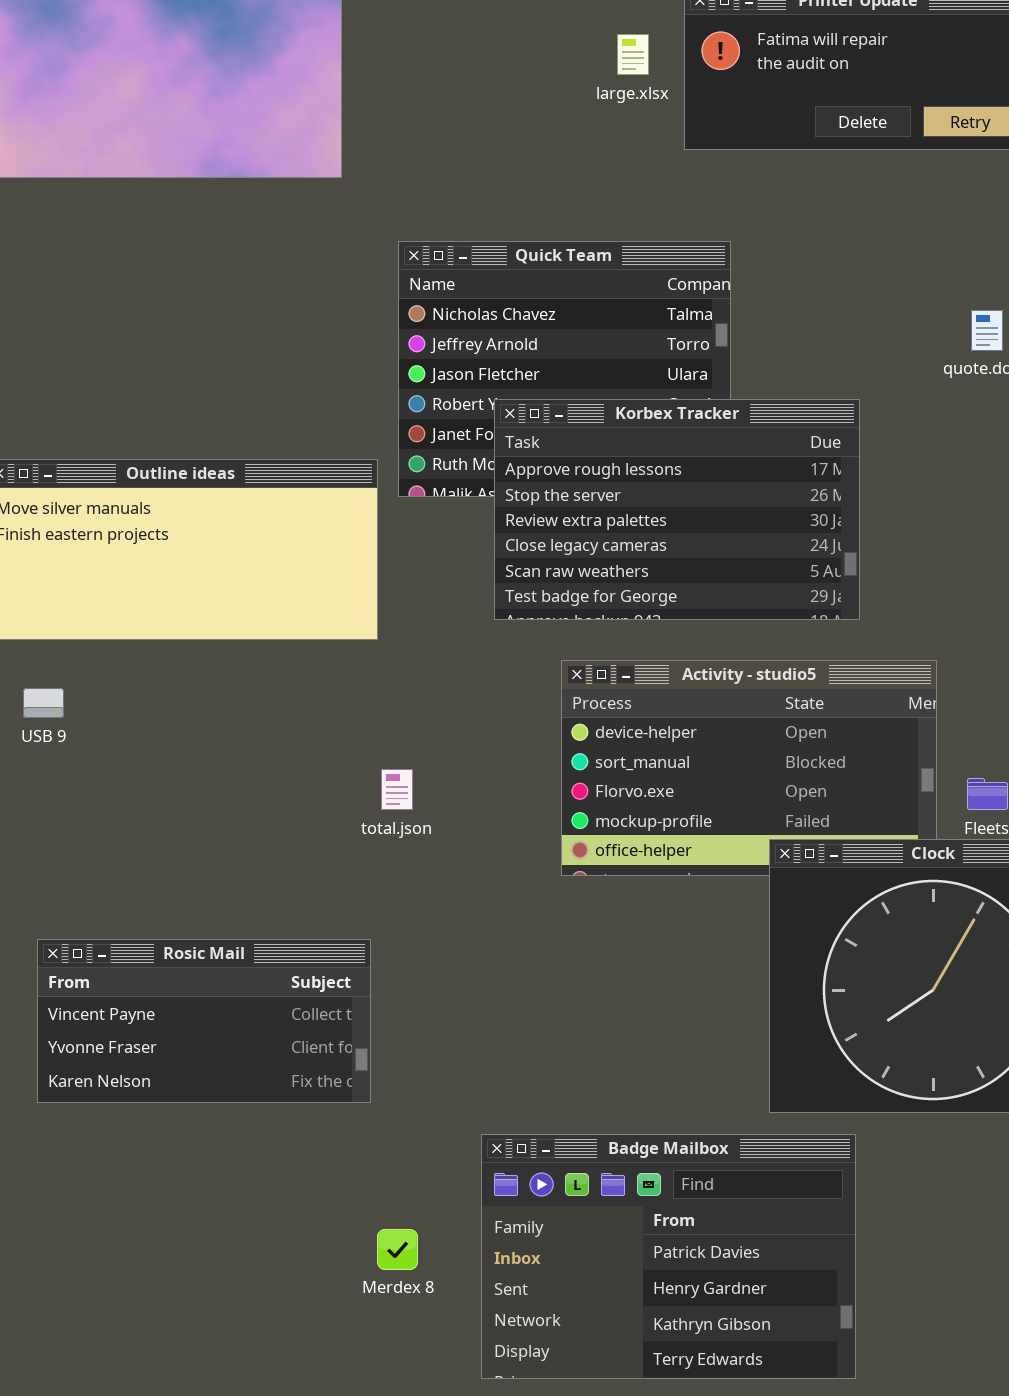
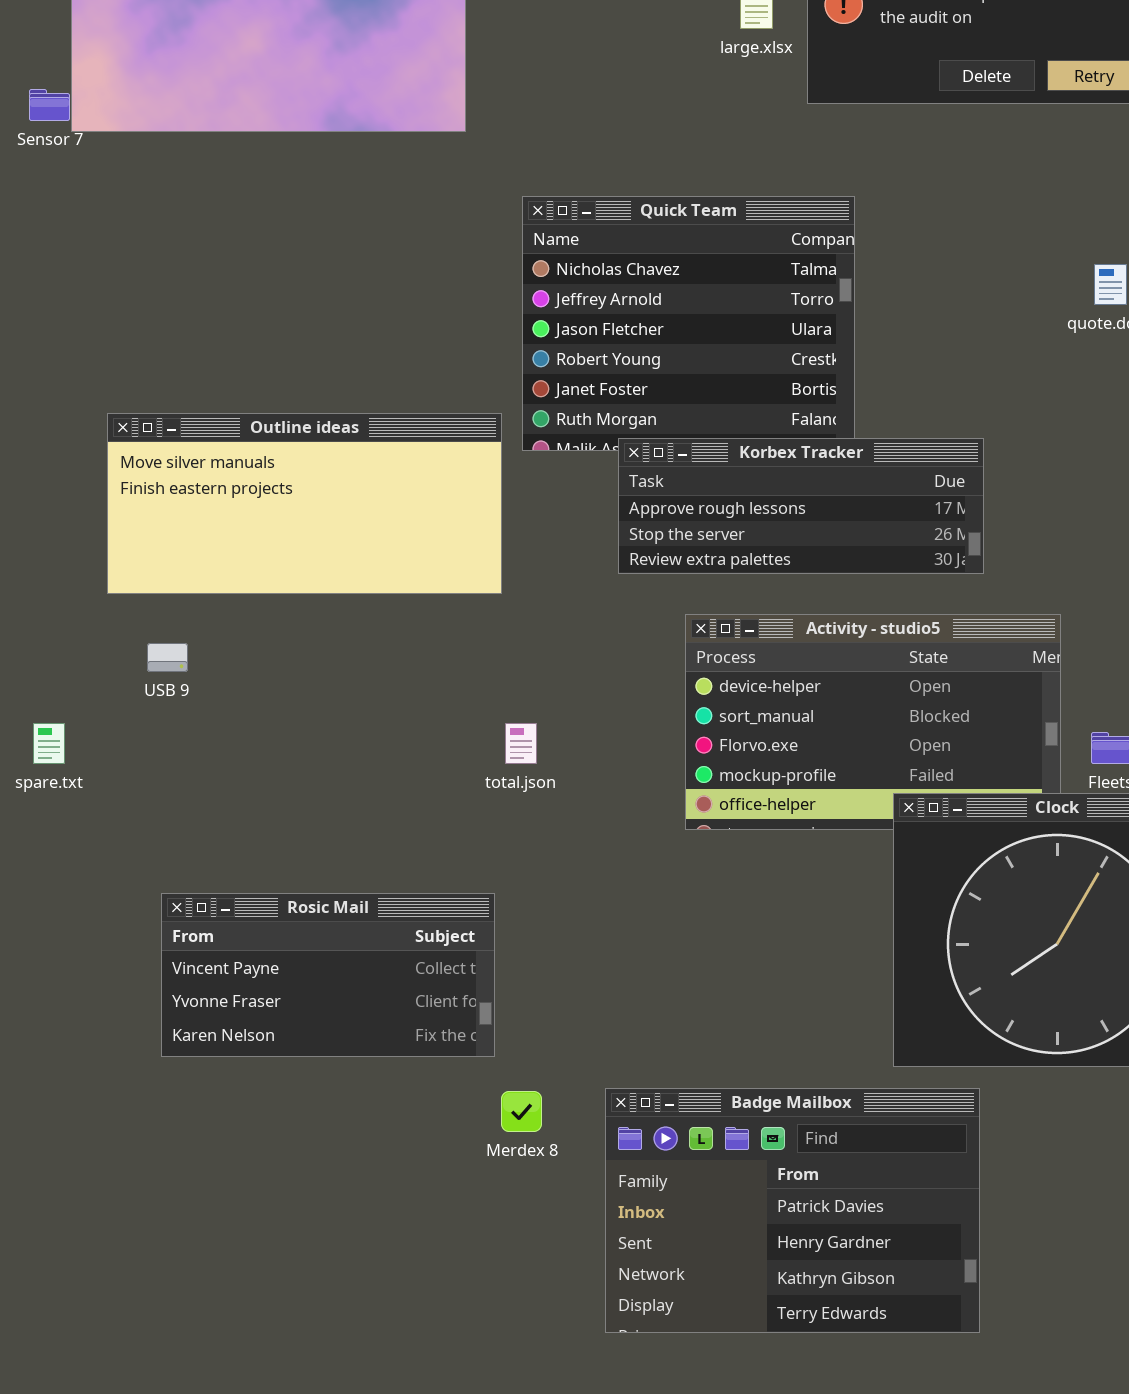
Korbex Tracker: [494,399,860,620] -> [618,438,984,574], resized
Merdex 8: [377,1229,418,1270] -> [501,1091,542,1132], moved

